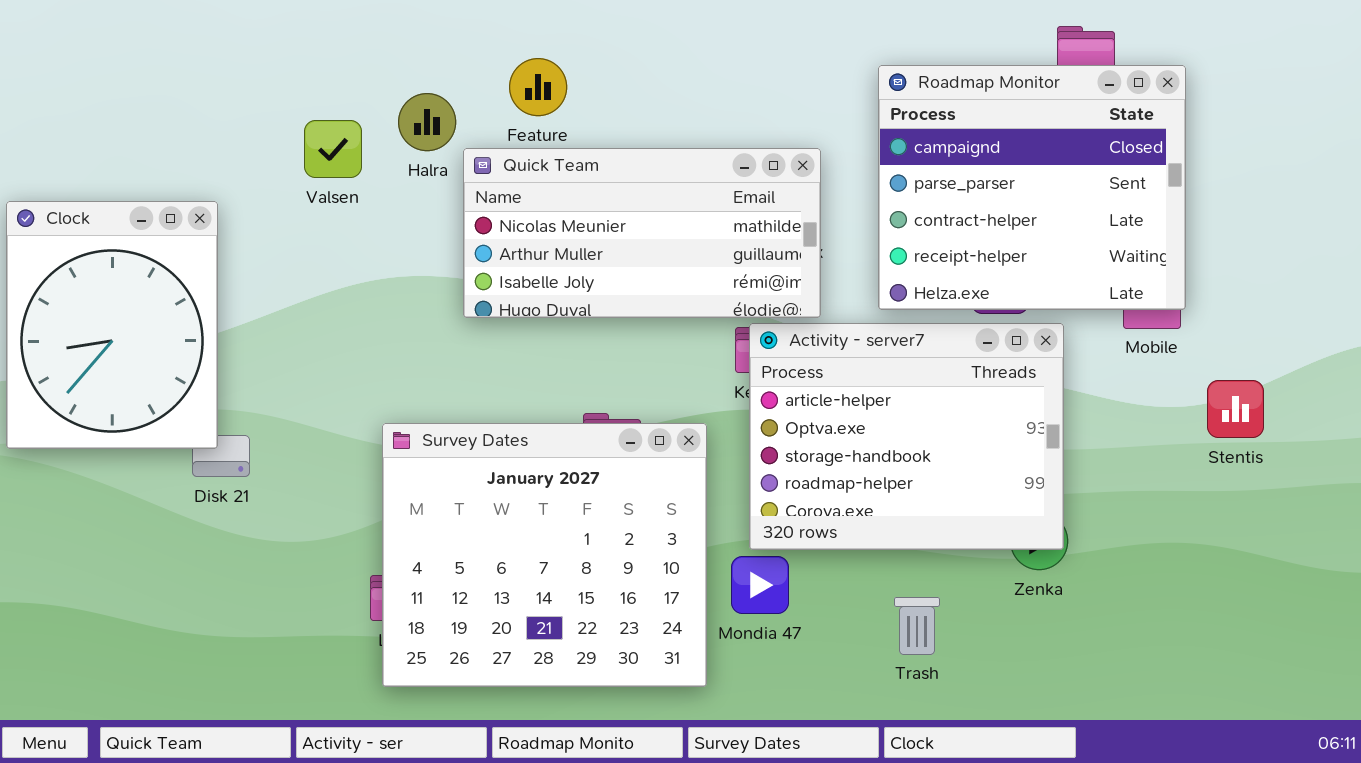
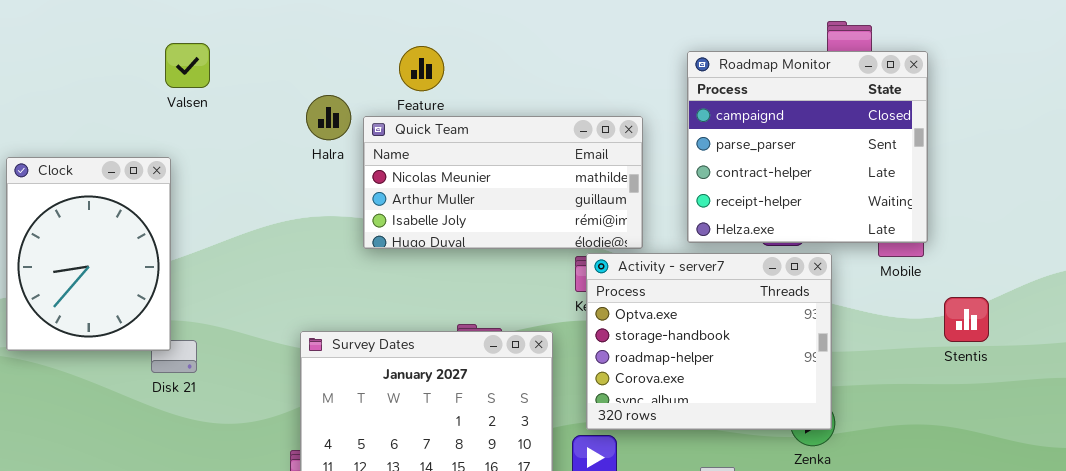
Halra: [398,93,456,151] -> [306,95,351,140], moved
Valsen: [304,120,362,178] -> [165,43,210,88], moved
Activity - server7: [749,323,1064,550] -> [586,253,832,430], scrolled down 1 row

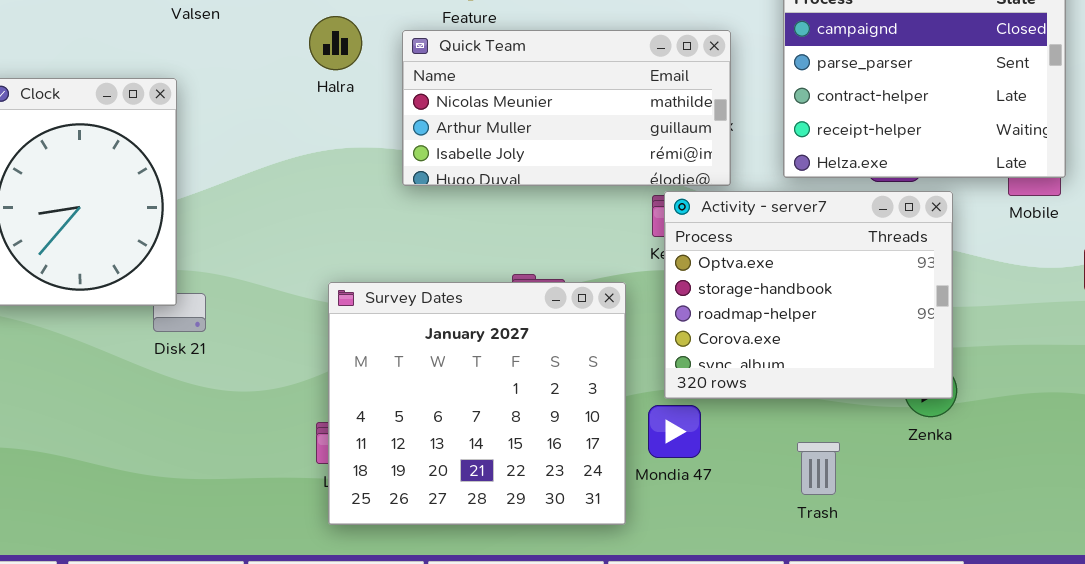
Halra: [306,95,351,140] -> [309,16,362,70], moved

